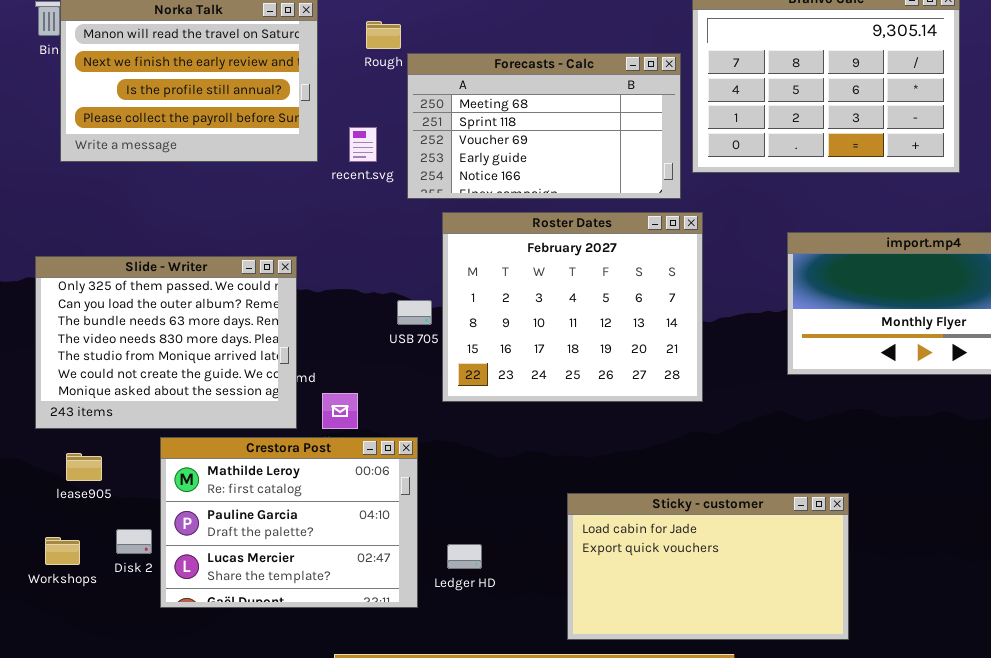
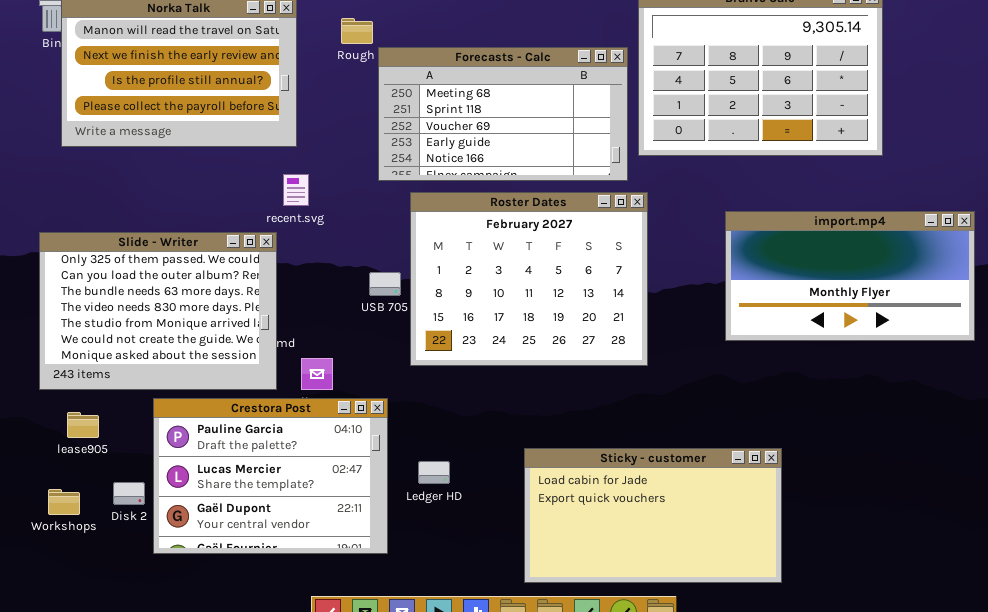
recent.svg: [349,127,377,162] -> [283,174,309,206], moved
Crestora Post: [160,437,418,608] -> [153,398,388,554], scrolled down 1 row
Ledger HD: [447,544,482,569] -> [418,461,450,484], moved

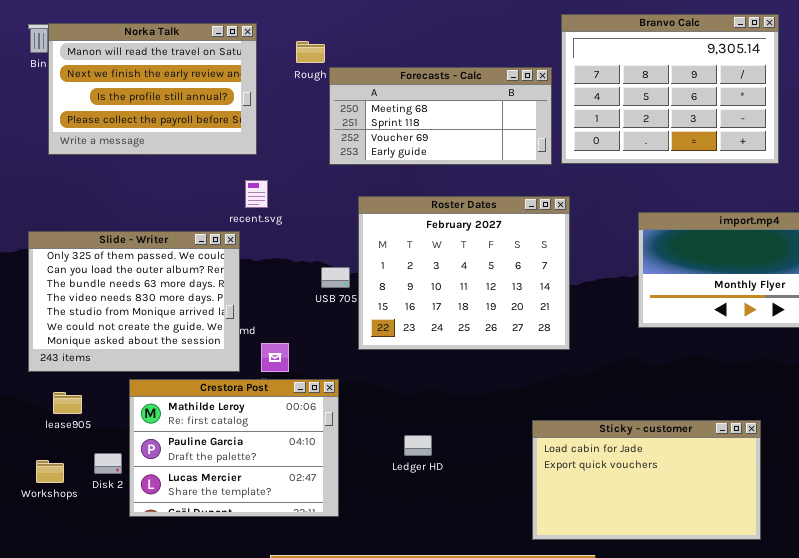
Forecasts - Calc: [378,47,628,181] -> [329,67,552,165], resized
Crestora Post: [153,398,388,554] -> [129,379,339,517], scrolled up 1 row
Sticky - customer: [524,448,782,583] -> [532,420,761,540], moved
Ledger HD: [418,461,450,484] -> [404,435,432,456], moved

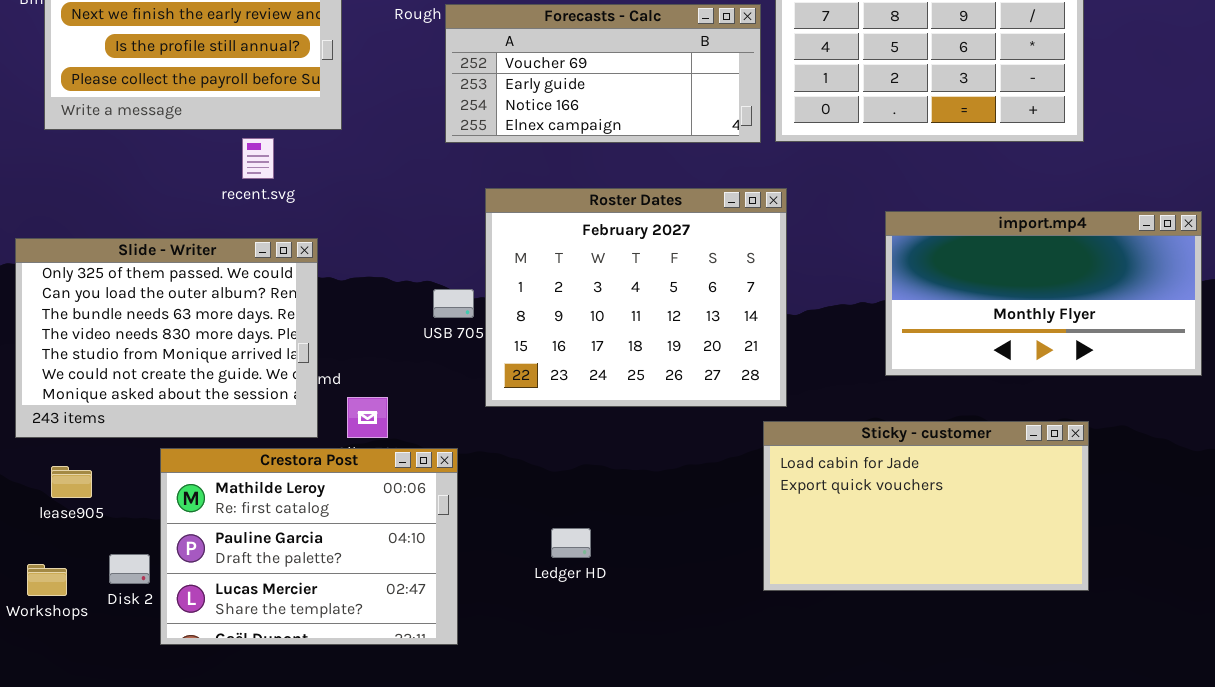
Forecasts - Calc: [329,67,552,165] -> [445,4,761,143], scrolled down 2 rows
recent.svg: [245,180,268,208] -> [242,138,274,179], moved
Sticky - customer: [532,420,761,540] -> [763,421,1089,591], moved

